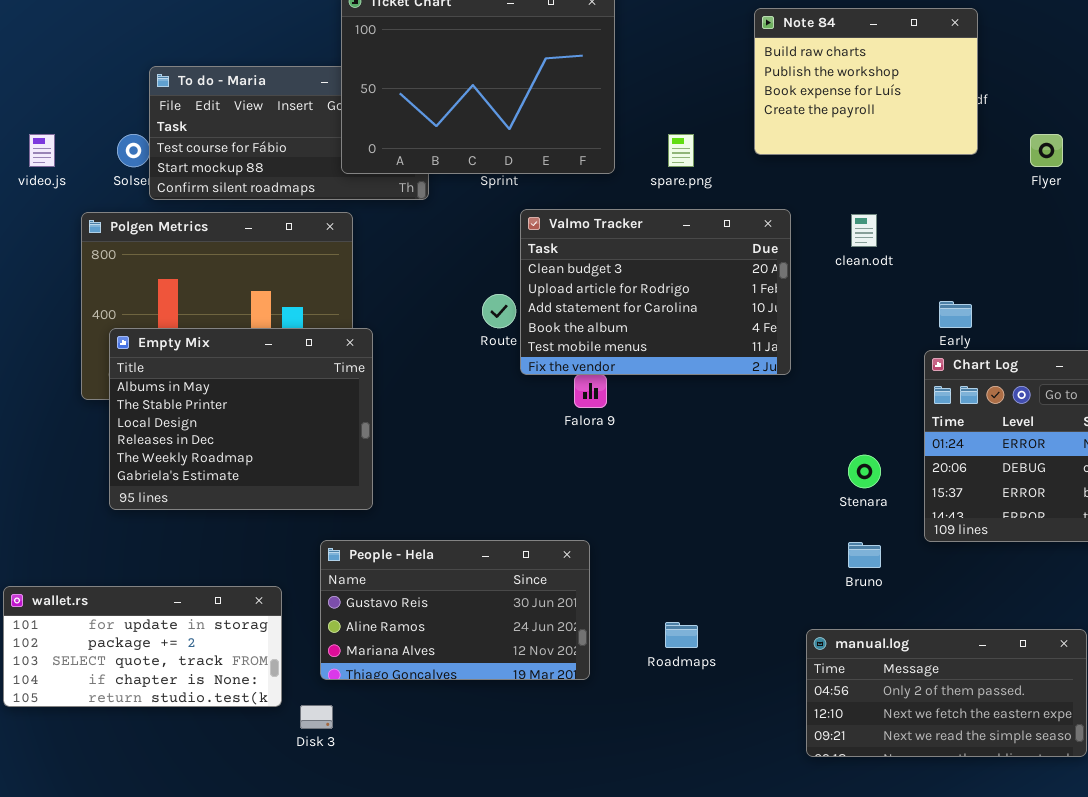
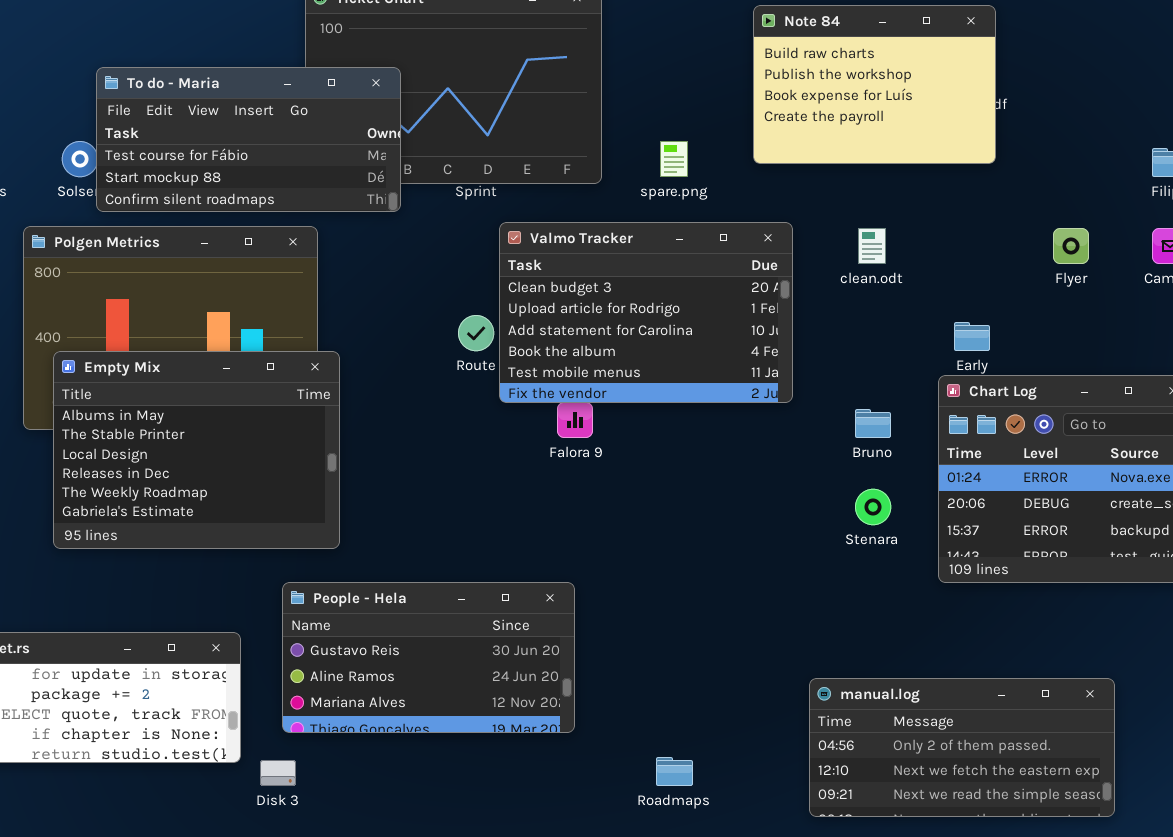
To do - Maria: [149,66,429,200] -> [96,67,401,212], raised
Flyer: [1030,134,1063,167] -> [1053,228,1089,264], moved
Bruno: [848,542,881,568] -> [855,409,891,438], moved
Roadmaps: [665,622,698,648] -> [656,757,693,786], moved

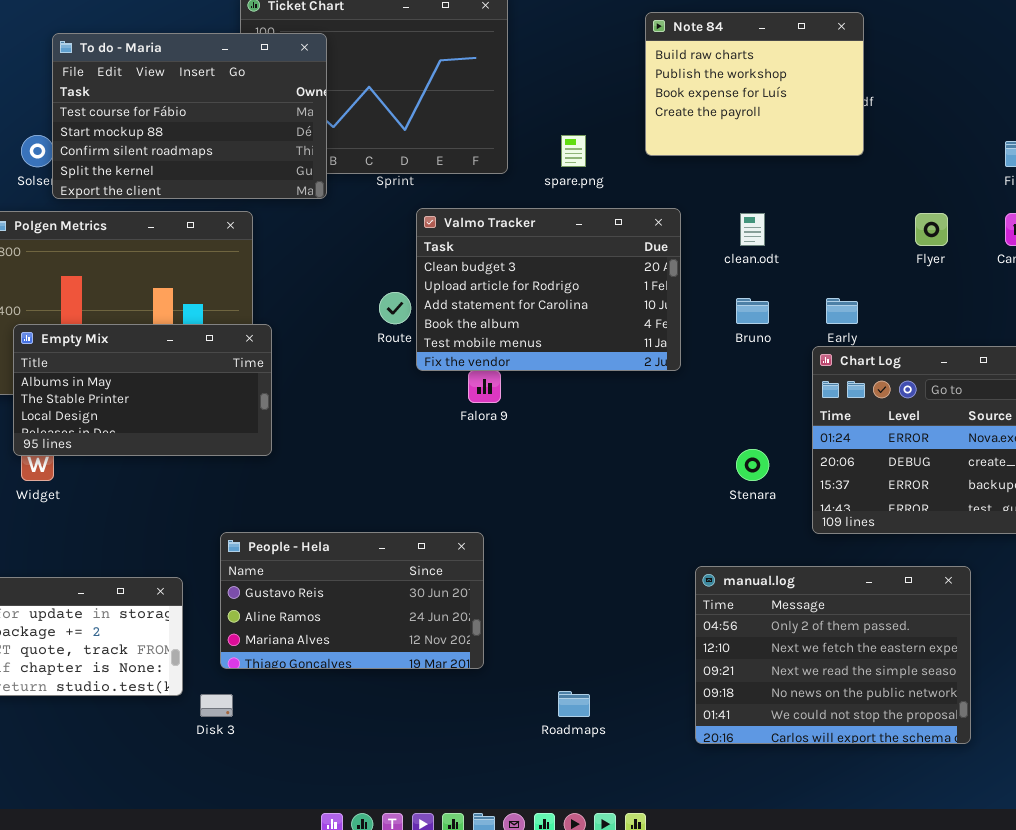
To do - Maria: [96,67,401,212] -> [52,33,327,199], resized
Empty Mix: [53,351,340,549] -> [13,324,272,456], resized
Bruno: [855,409,891,438] -> [736,298,769,324], moved
manual.log: [809,678,1115,817] -> [695,566,971,744], resized

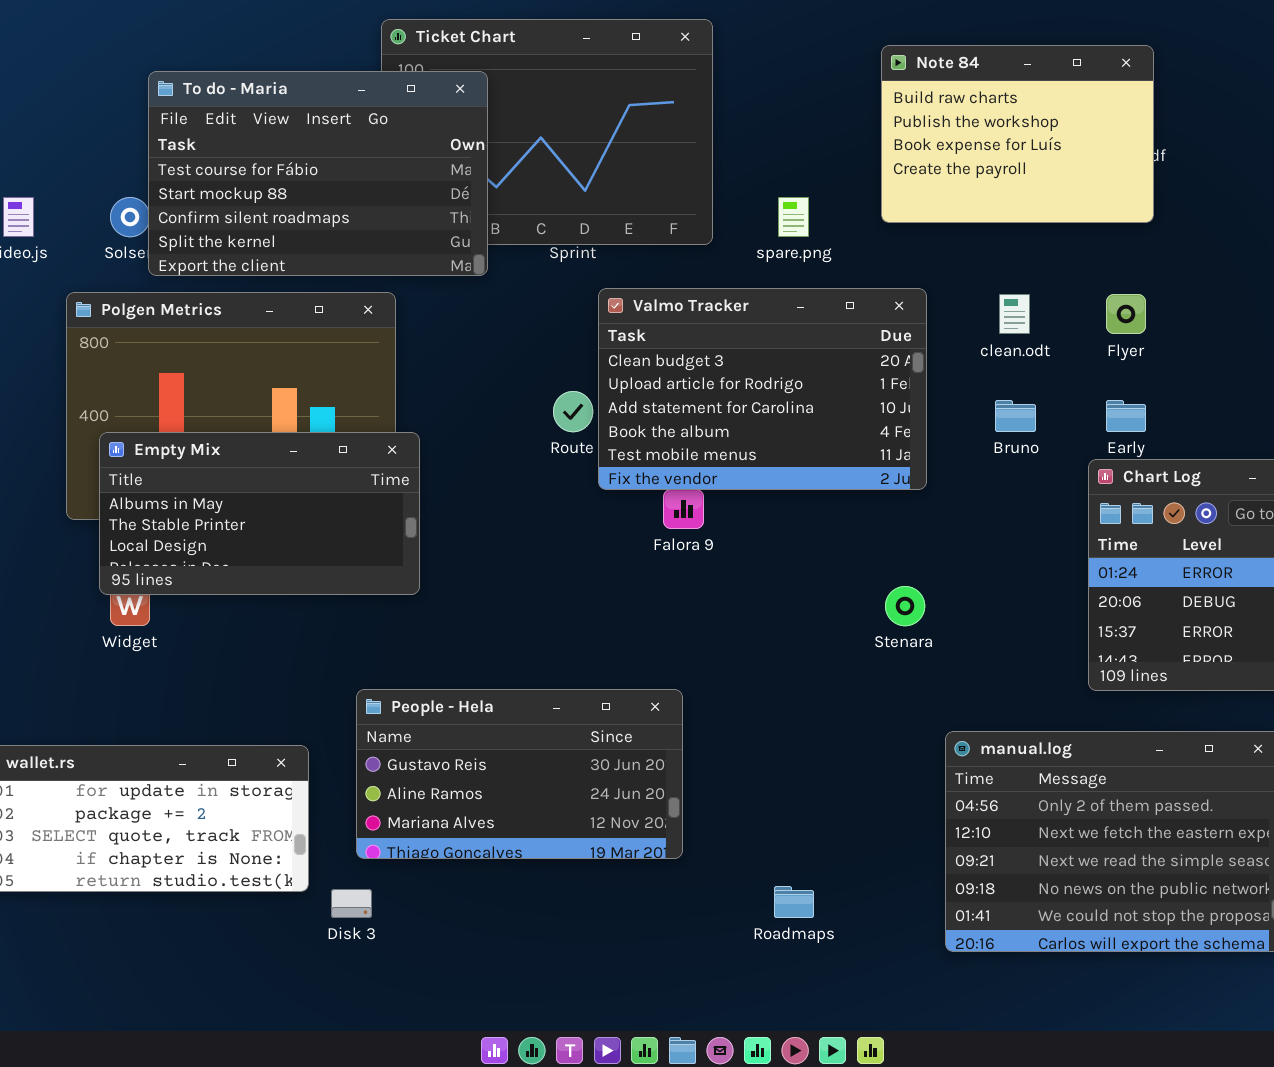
Flyer: [915,213,948,246] -> [1106,294,1146,334], moved
Stenara: [736,449,769,481] -> [885,586,925,626], moved

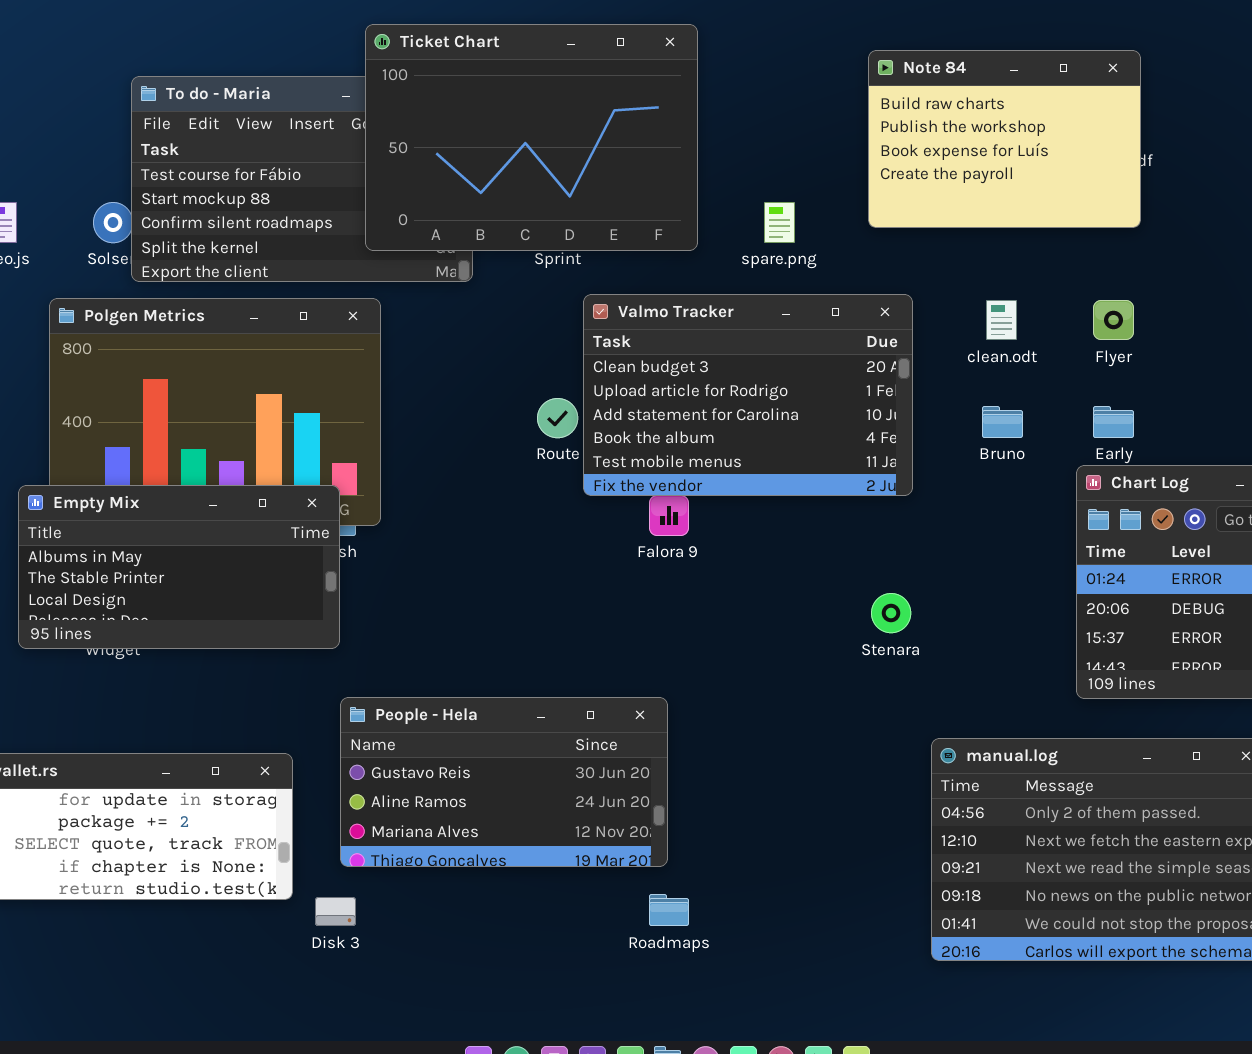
Ticket Chart: [381,19,713,245] -> [365,24,698,251], raised
Empty Mix: [99,432,420,595] -> [18,485,340,649], moved
Roadmaps: [774,886,814,918] -> [649,894,689,926], moved

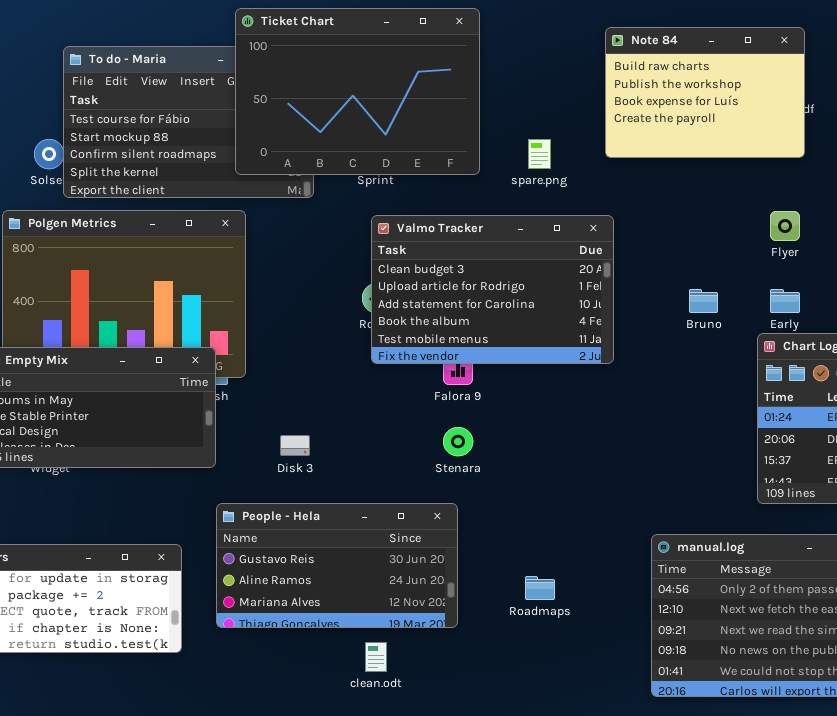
Valmo Tracker: [583,294,913,496] -> [371,215,614,364], moved
clean.odt: [986,300,1017,340] -> [365,642,387,672], moved
Stenara: [871,593,911,633] -> [443,427,473,456], moved
Roadmaps: [649,894,689,926] -> [525,576,555,600], moved
Disk 3: [315,897,356,926] -> [280,435,310,456], moved

